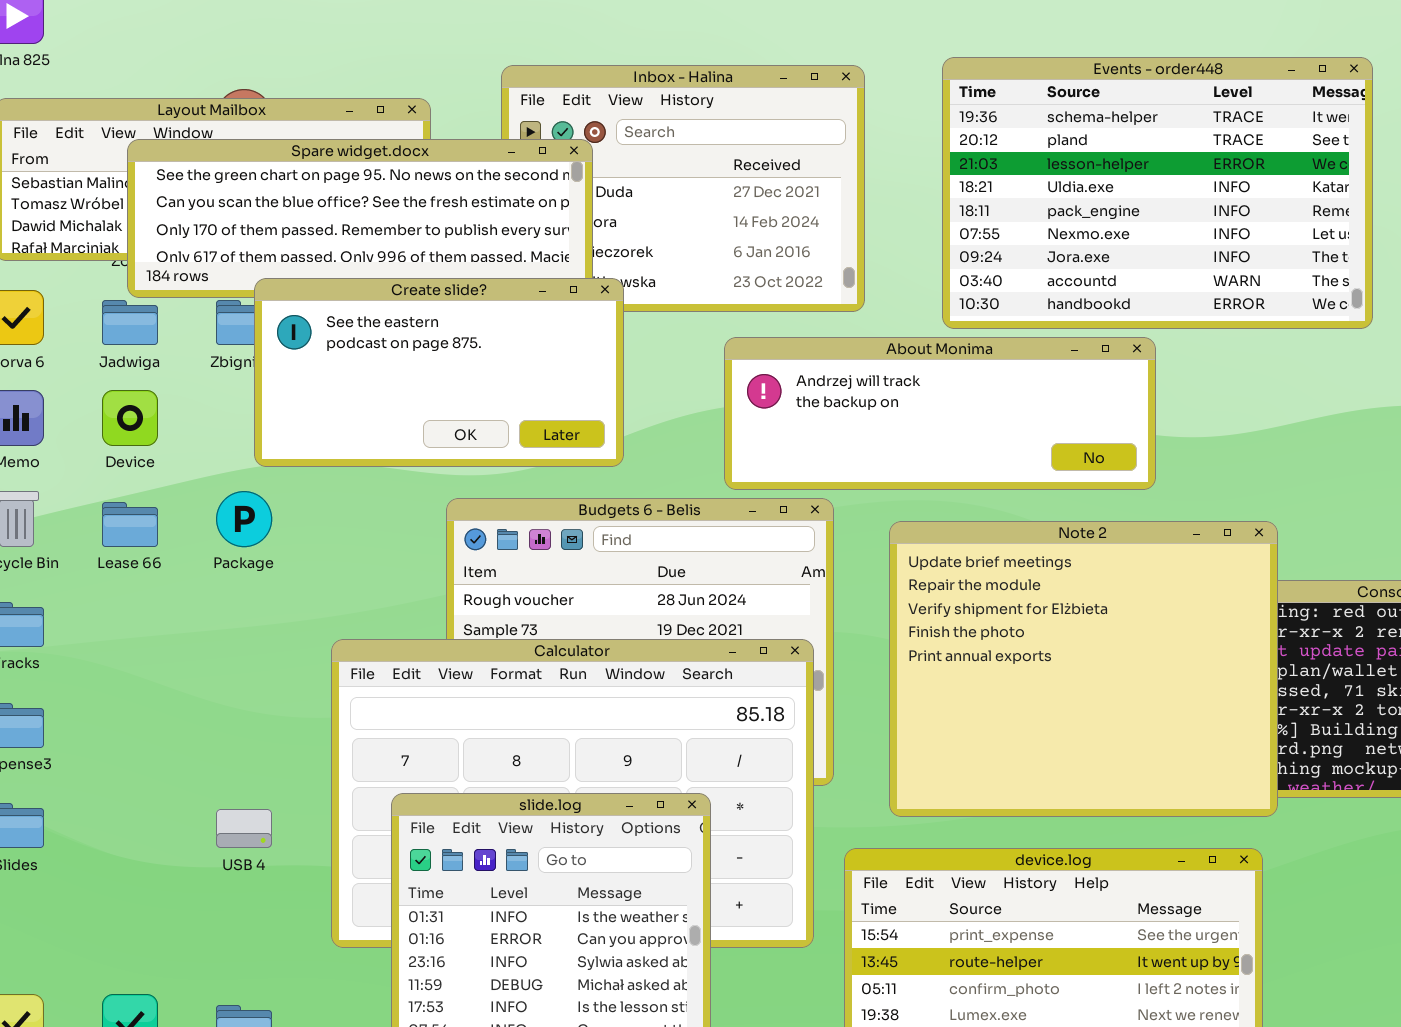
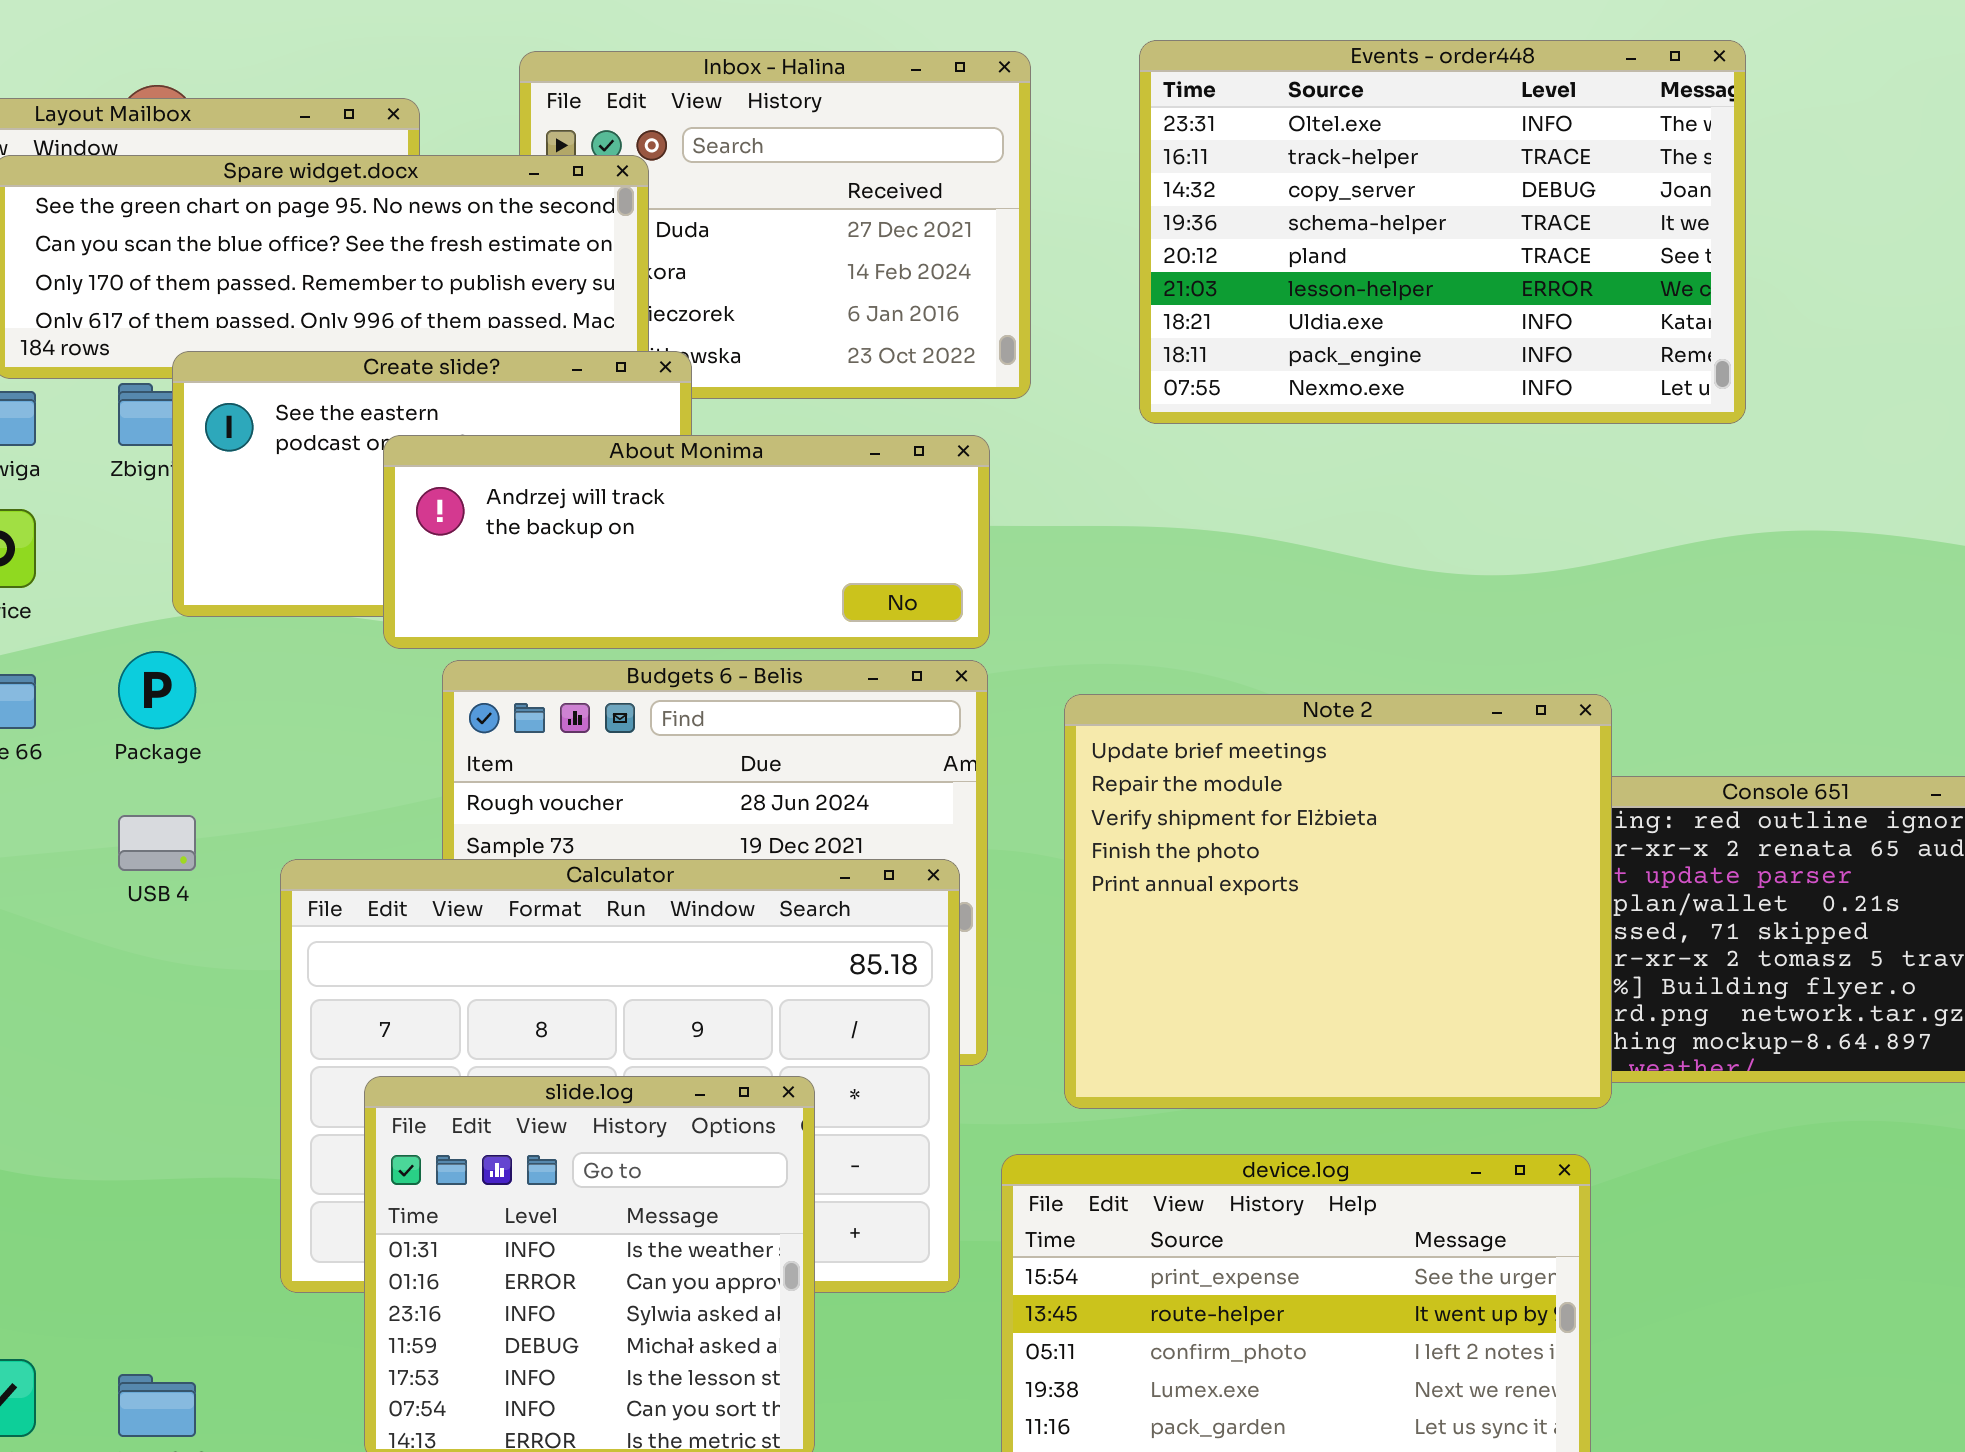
Events - order448: [942,57,1373,329] -> [1139,40,1746,424], scrolled up 3 rows
About Monima: [724,337,1156,490] -> [383,435,990,649], moved
USB 4: [216,809,272,848] -> [118,815,196,871], moved

